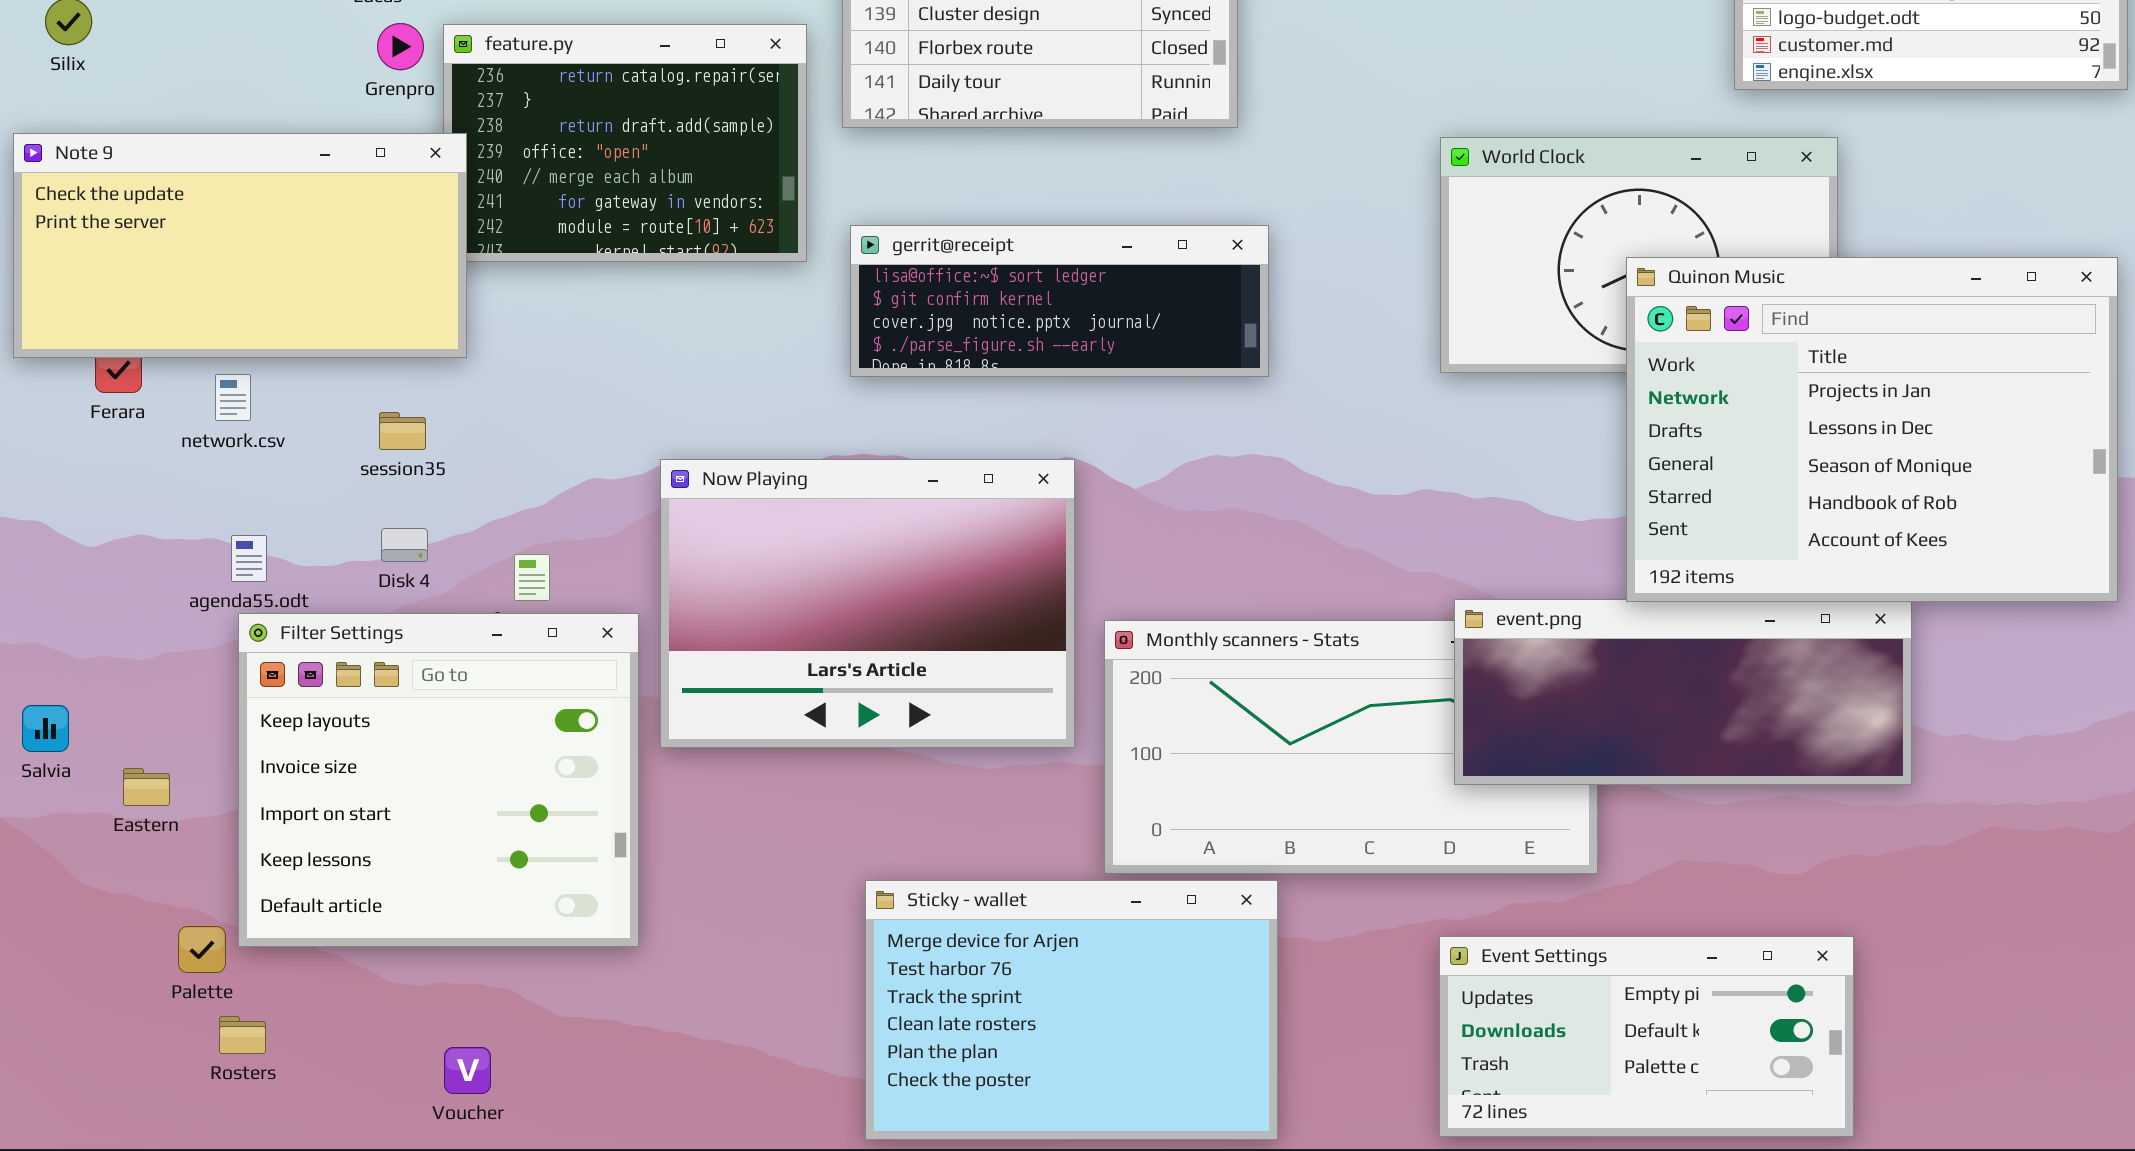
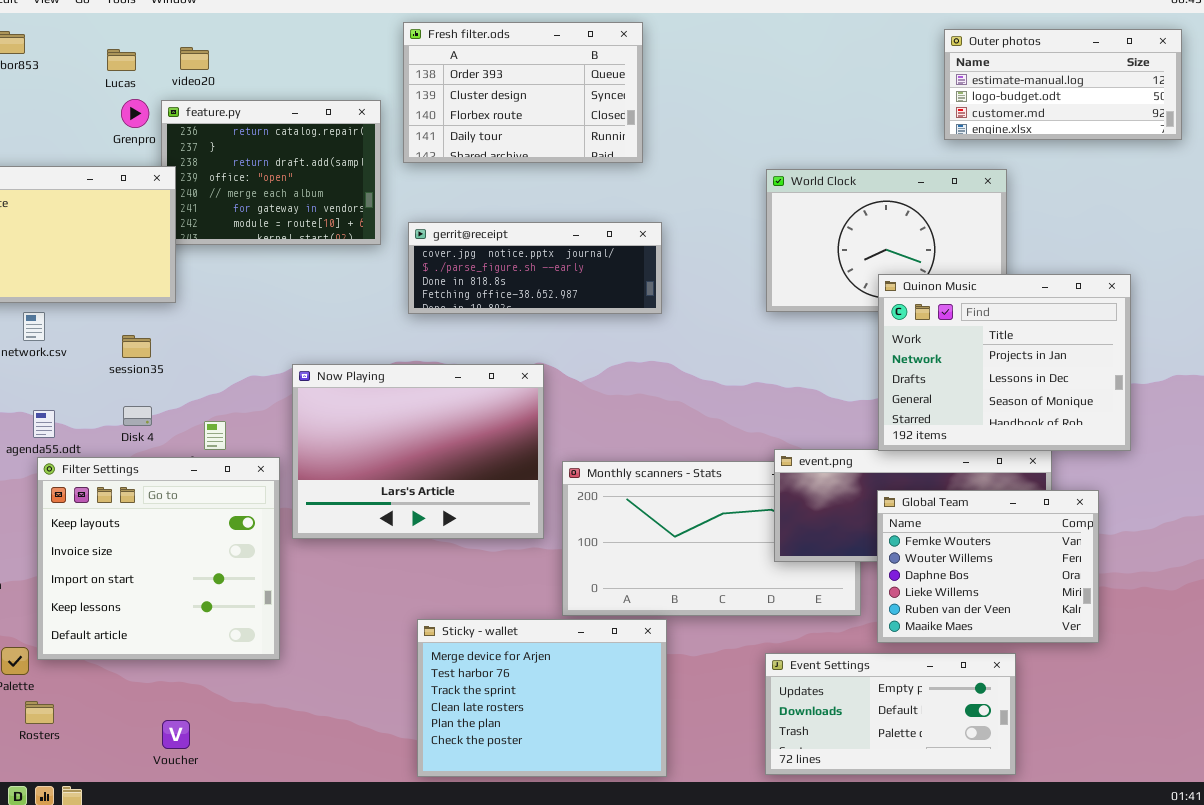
gerrit@receipt: [850,225,1269,377] -> [408,222,662,314], scrolled down 2 rows
Quinon Music: [1626,257,2118,602] -> [878,274,1131,451], resized
Global Team: none -> [877,490,1099,643], opened

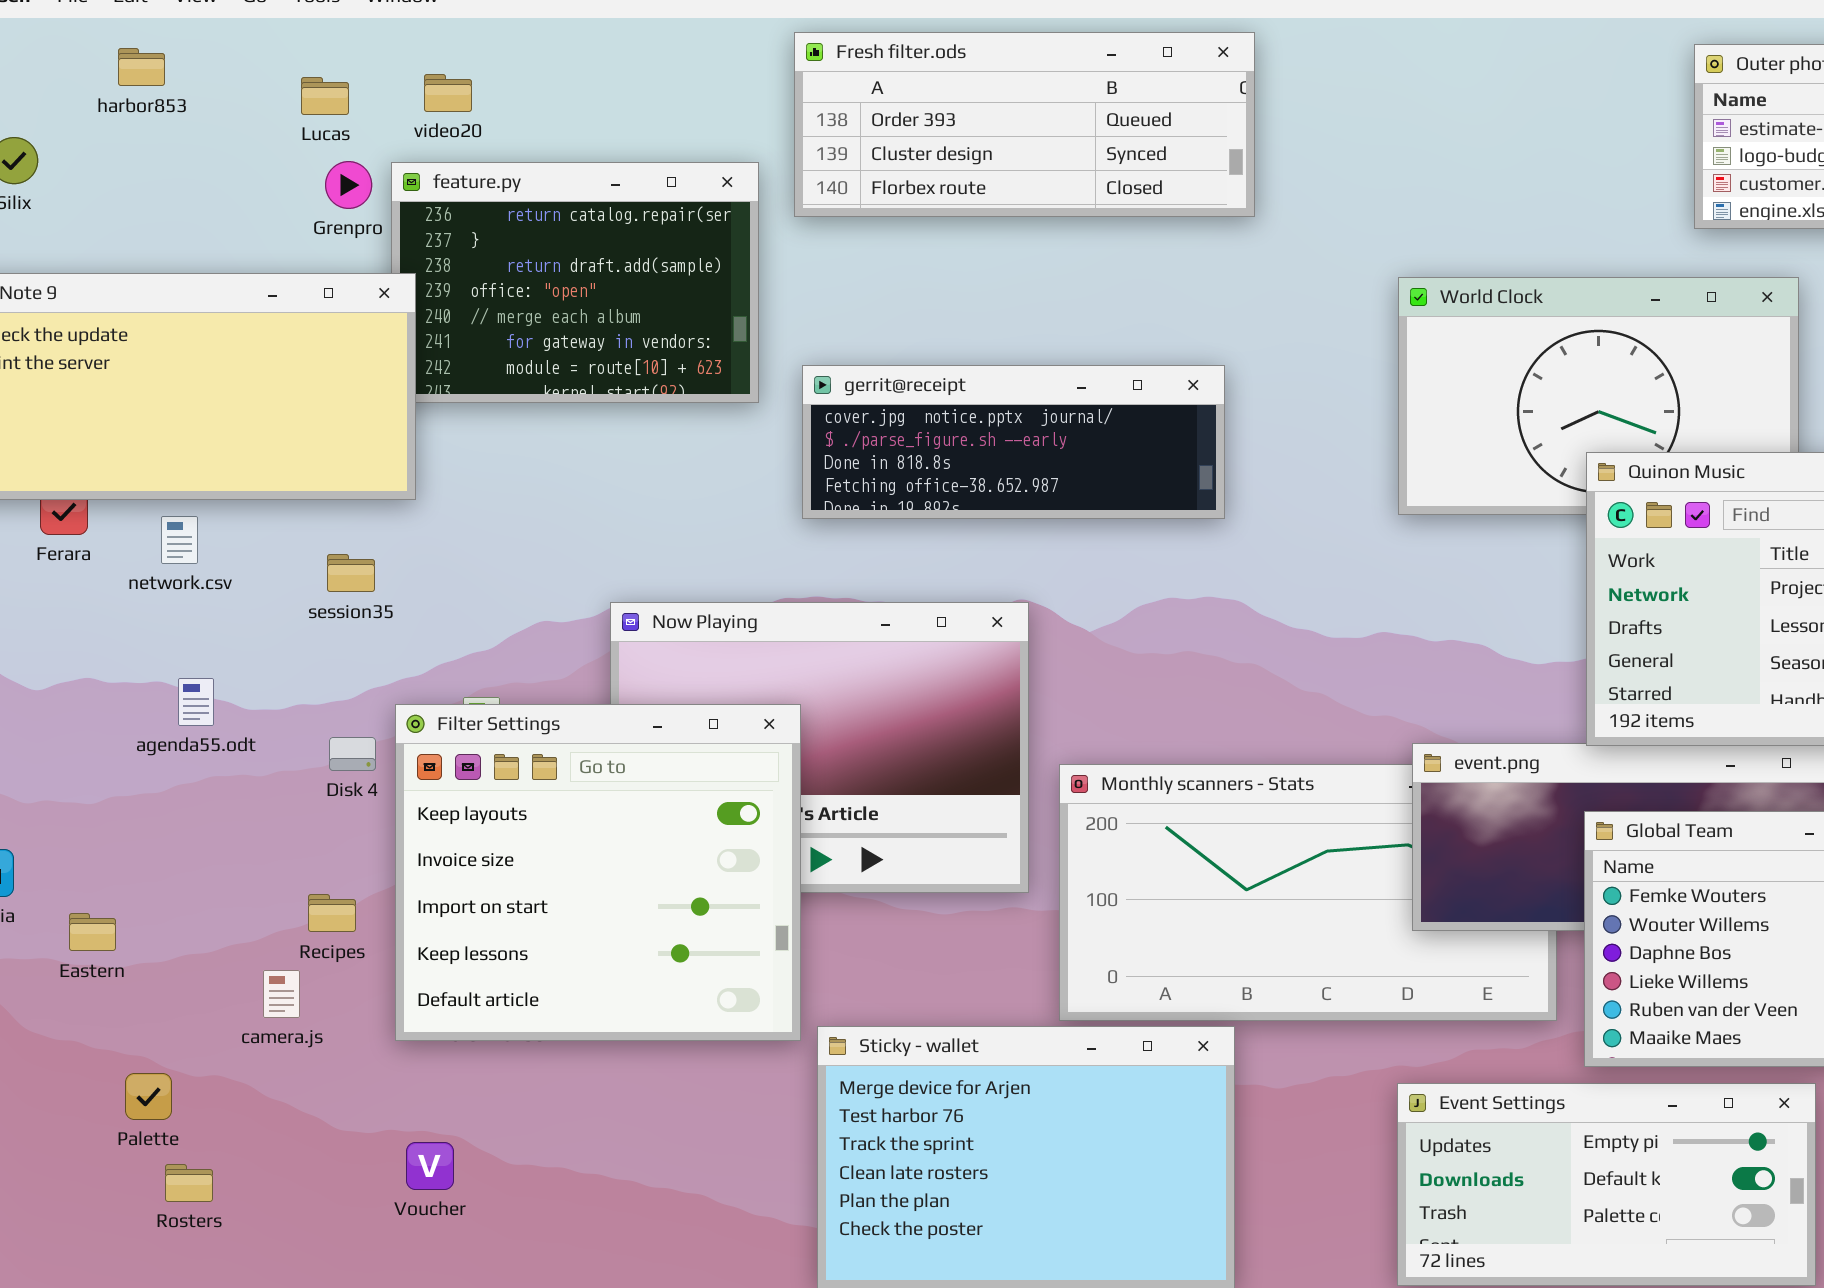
Fresh filter.ods: [403,22,643,163] -> [794,32,1255,217], resized
Disk 4: [123,406,152,426] -> [329,737,376,771], moved
Filter Settings: [37,457,280,660] -> [395,704,801,1041], moved
Voucher: [162,720,190,749] -> [406,1142,454,1190], moved

